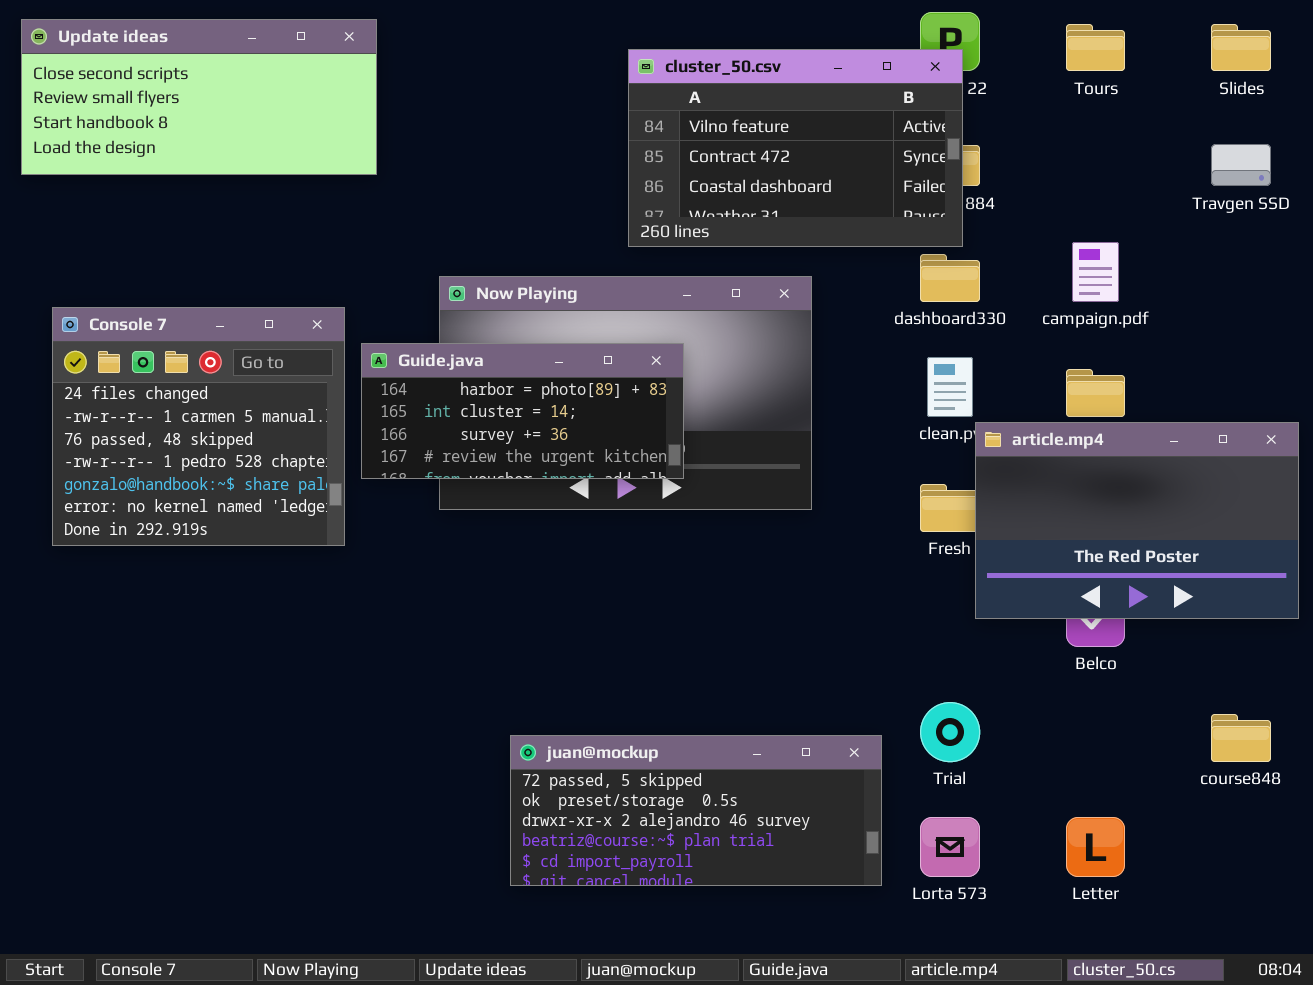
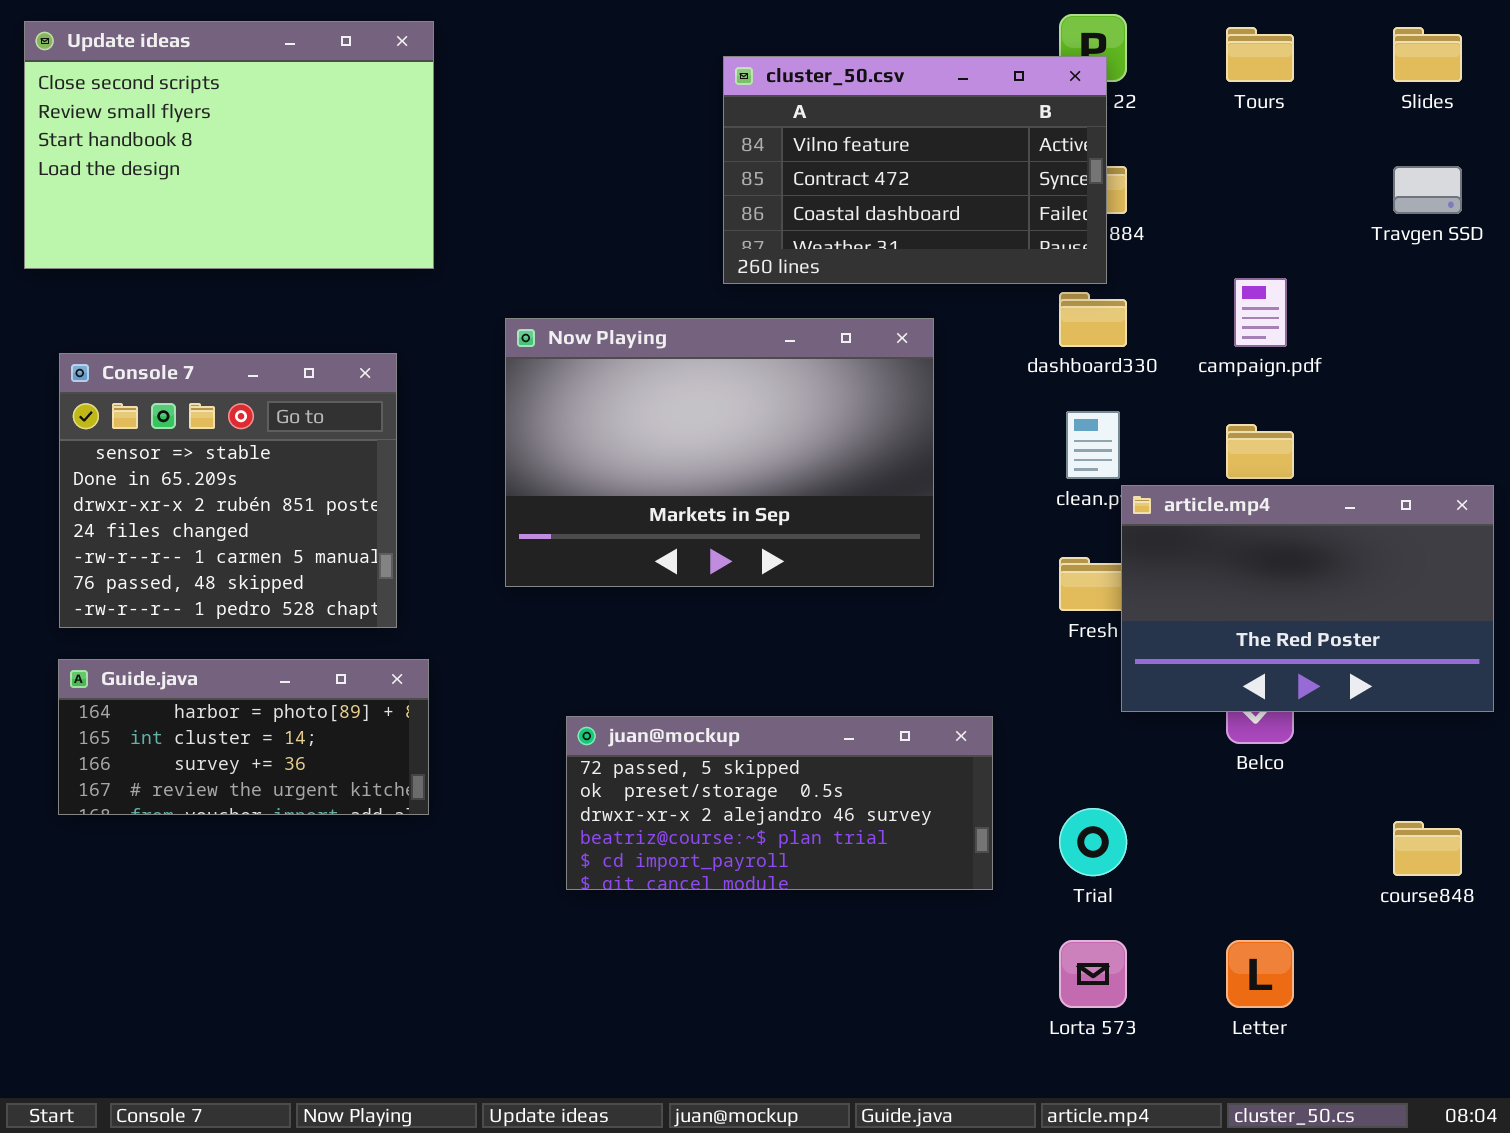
Update ideas: [21,19,377,175] -> [24,21,434,269], resized
Console 7: [52,307,345,546] -> [59,353,397,628], scrolled up 3 rows
Guide.java: [361,343,684,479] -> [58,659,429,815], moved
juan@mockup: [510,735,882,886] -> [566,716,993,890], moved

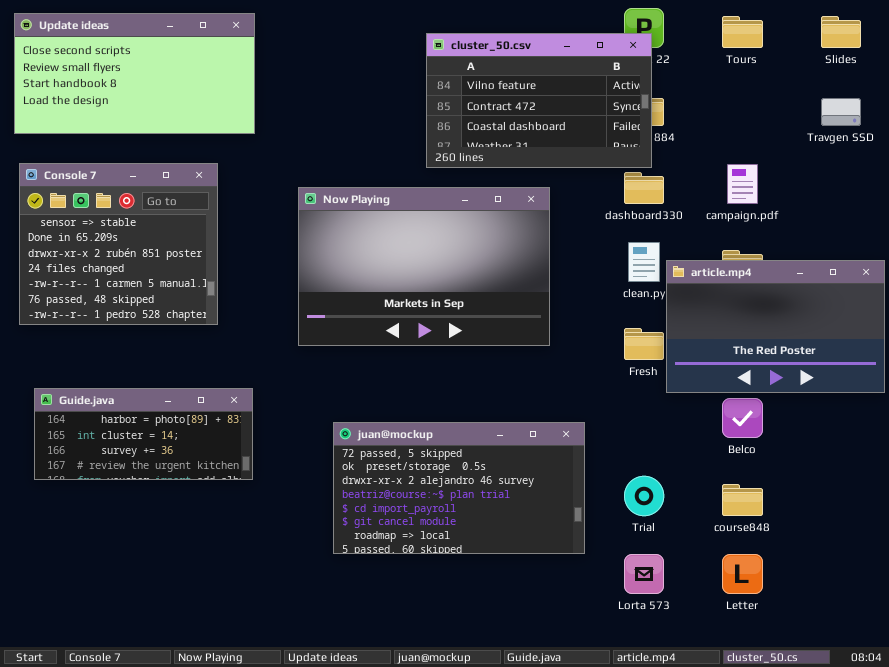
Update ideas: [24,21,434,269] -> [14,13,255,134], resized
Console 7: [59,353,397,628] -> [19,163,218,325], moved
article.mp4: [1121,485,1494,712] -> [666,260,885,393], moved
juan@mockup: [566,716,993,890] -> [333,422,585,554], resized
course848: [1393,821,1462,876] -> [722,484,763,516], moved

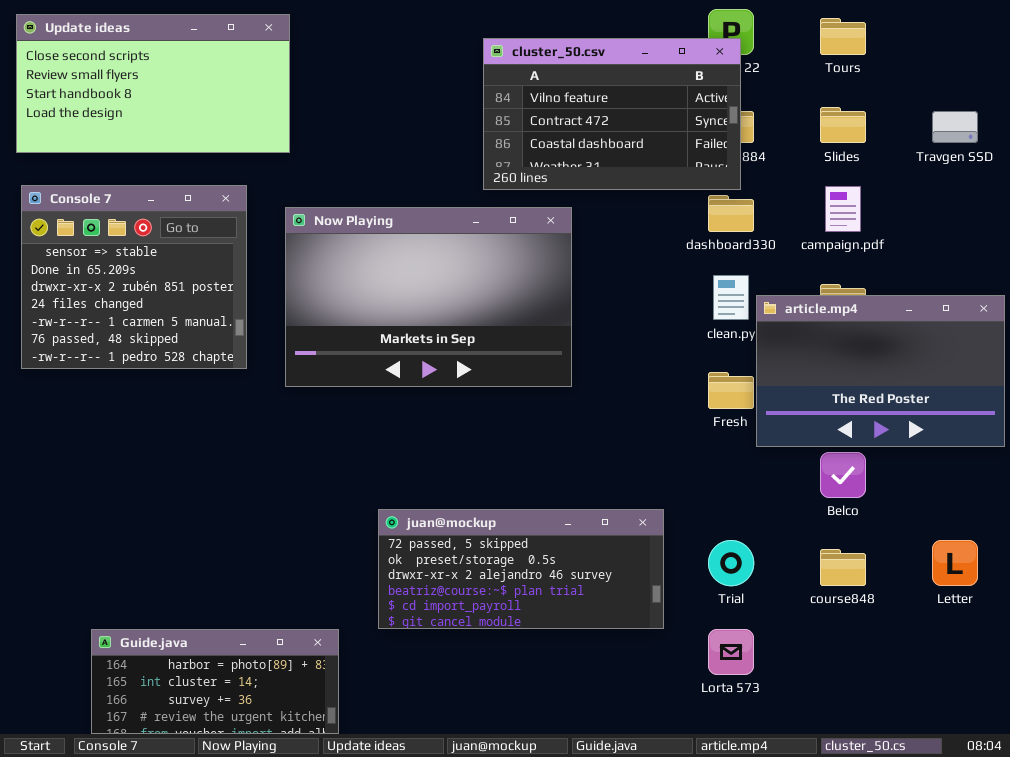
Slides: [821,16,861,48] -> [820,107,866,143], moved
Now Playing: [298,187,550,346] -> [285,207,572,387], moved
Guide.java: [34,388,253,480] -> [91,629,339,734], moved
juan@mockup: [333,422,585,554] -> [378,509,664,629], resized
Letter: [722,554,763,594] -> [932,540,978,586], moved

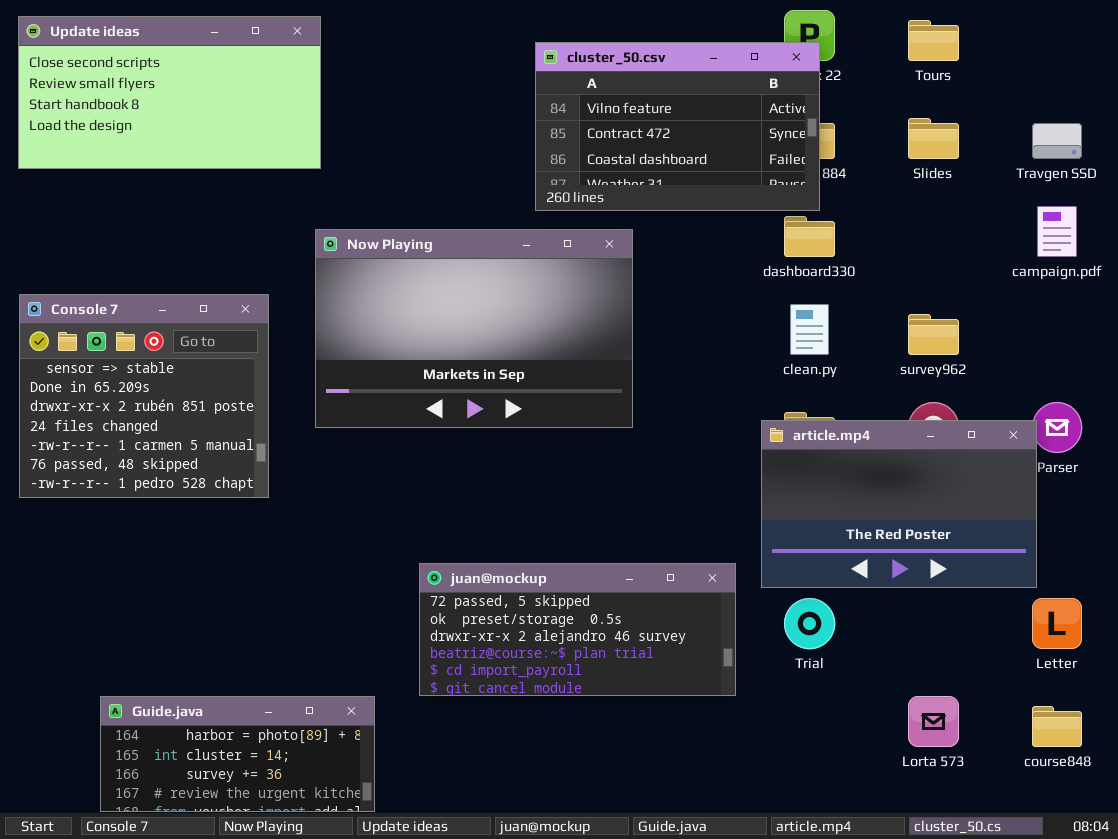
Console 7: [21,185,247,369] -> [19,294,269,498], moved
campaign.pdf: [825,186,861,232] -> [1037,206,1077,257], moved
article.mp4: [756,295,1005,447] -> [761,420,1037,588], moved
course848: [820,549,866,586] -> [1032,706,1082,747], moved
Lorta 573: [708,629,754,675] -> [908,696,959,747], moved

